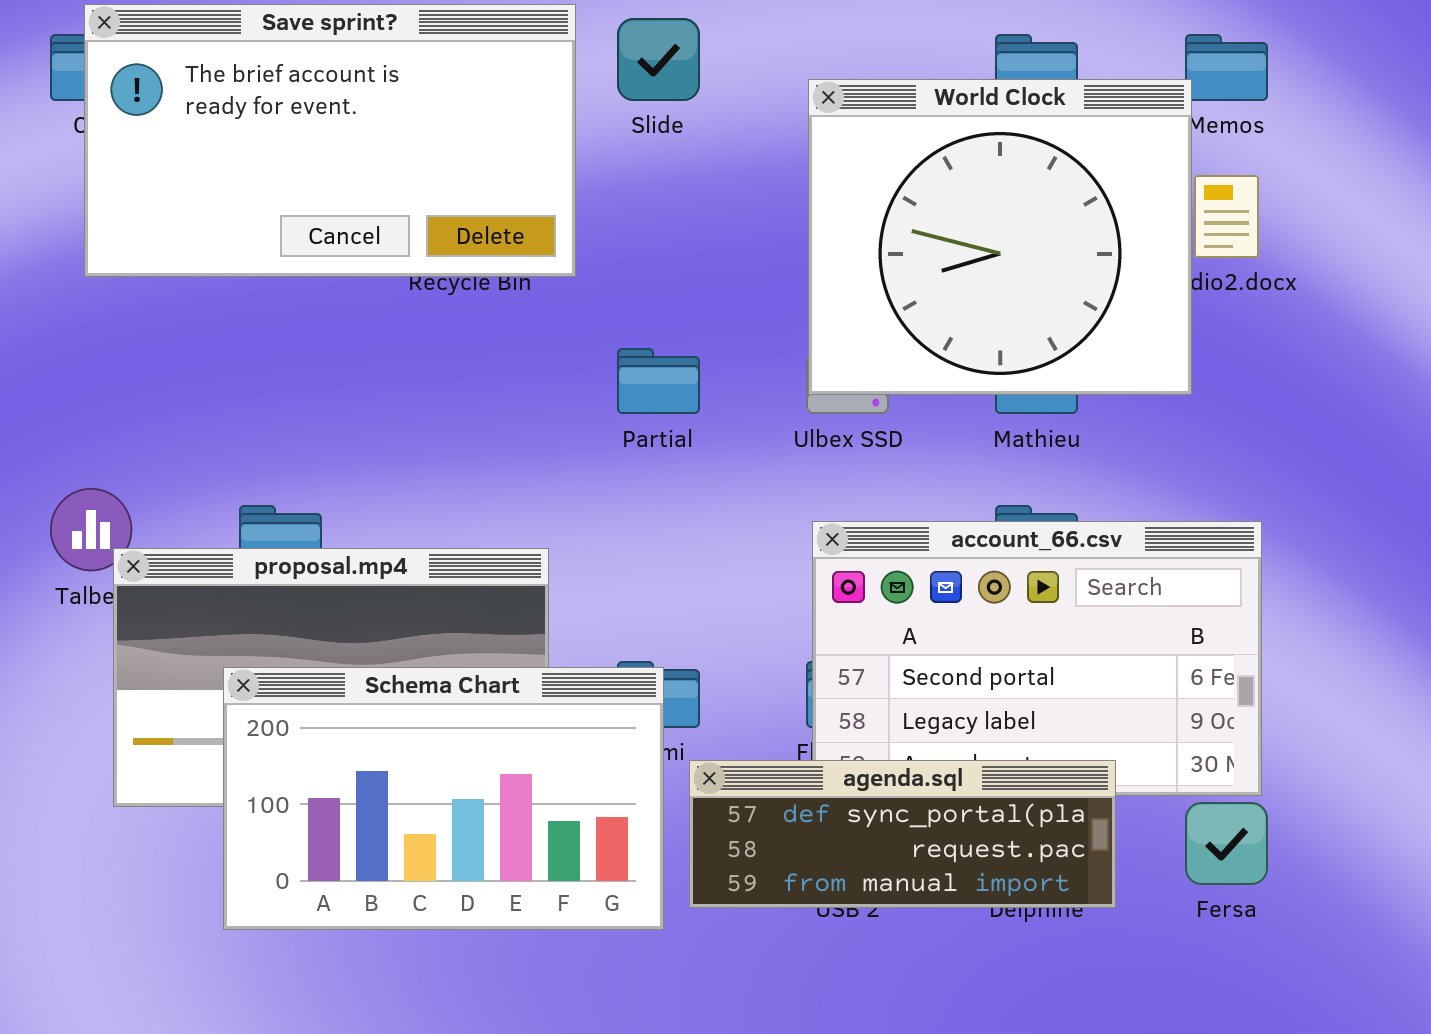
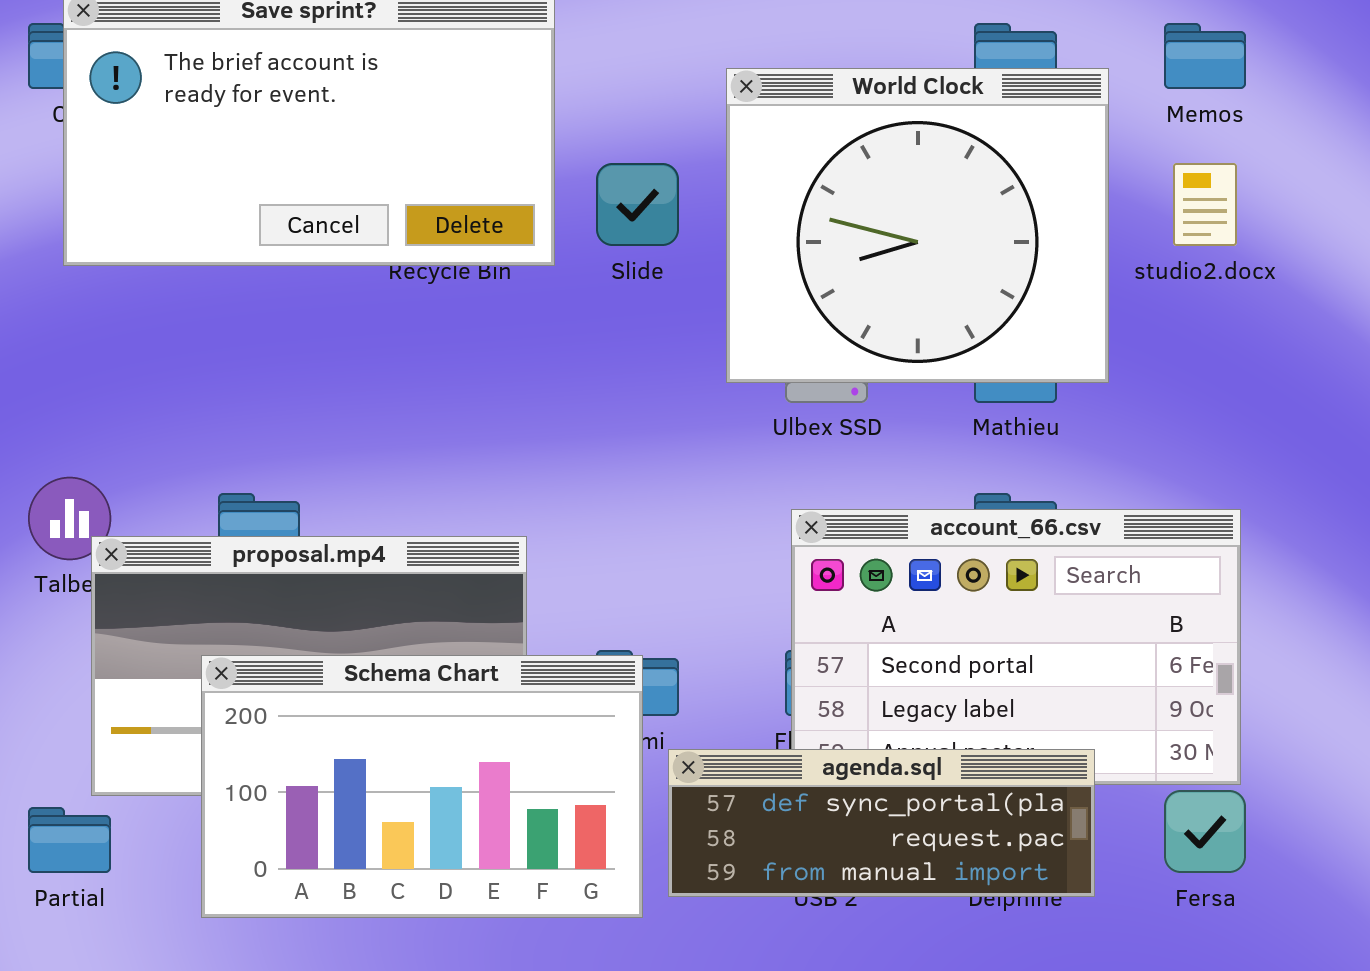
Slide: [617,18,700,101] -> [596,163,679,246], moved
World Clock: [808,79,1192,395] -> [726,68,1109,383], moved
Partial: [617,348,700,414] -> [28,807,111,873], moved

